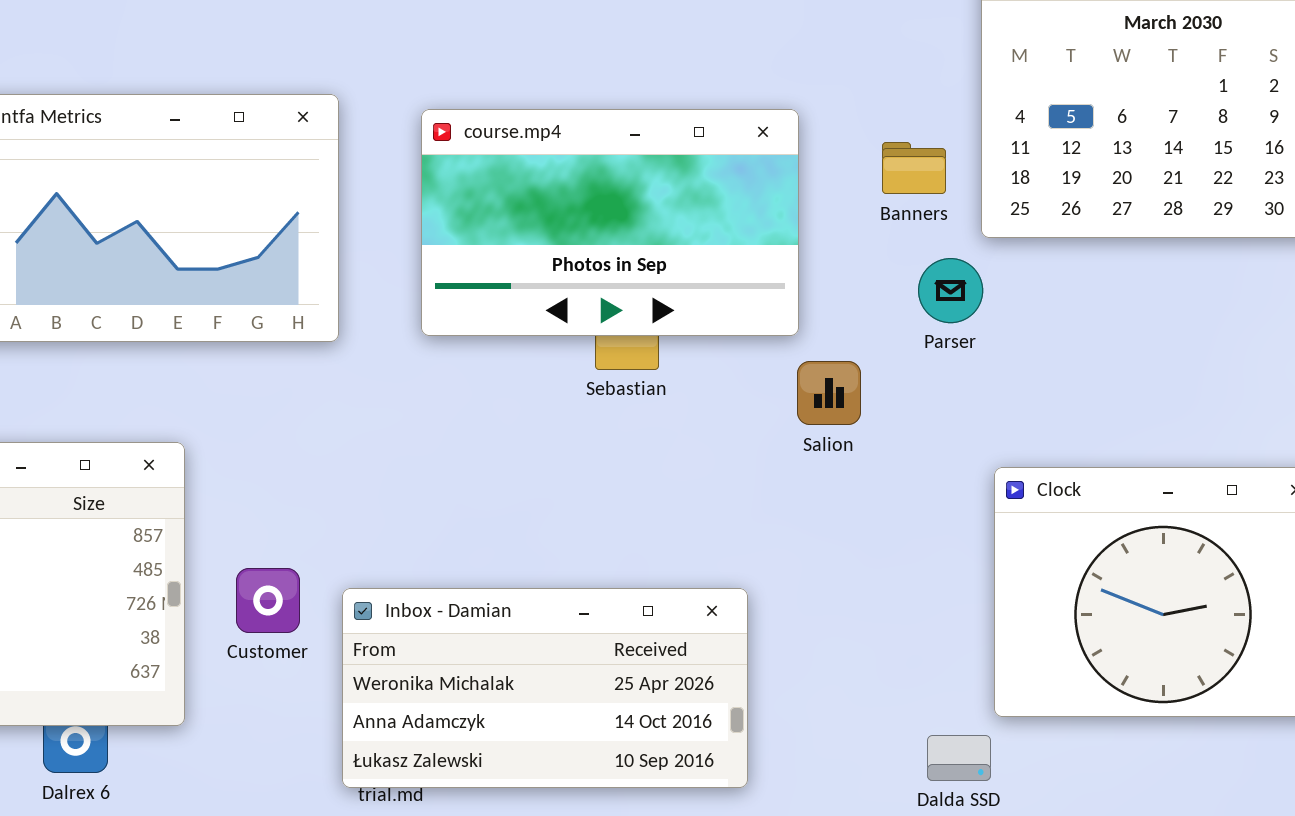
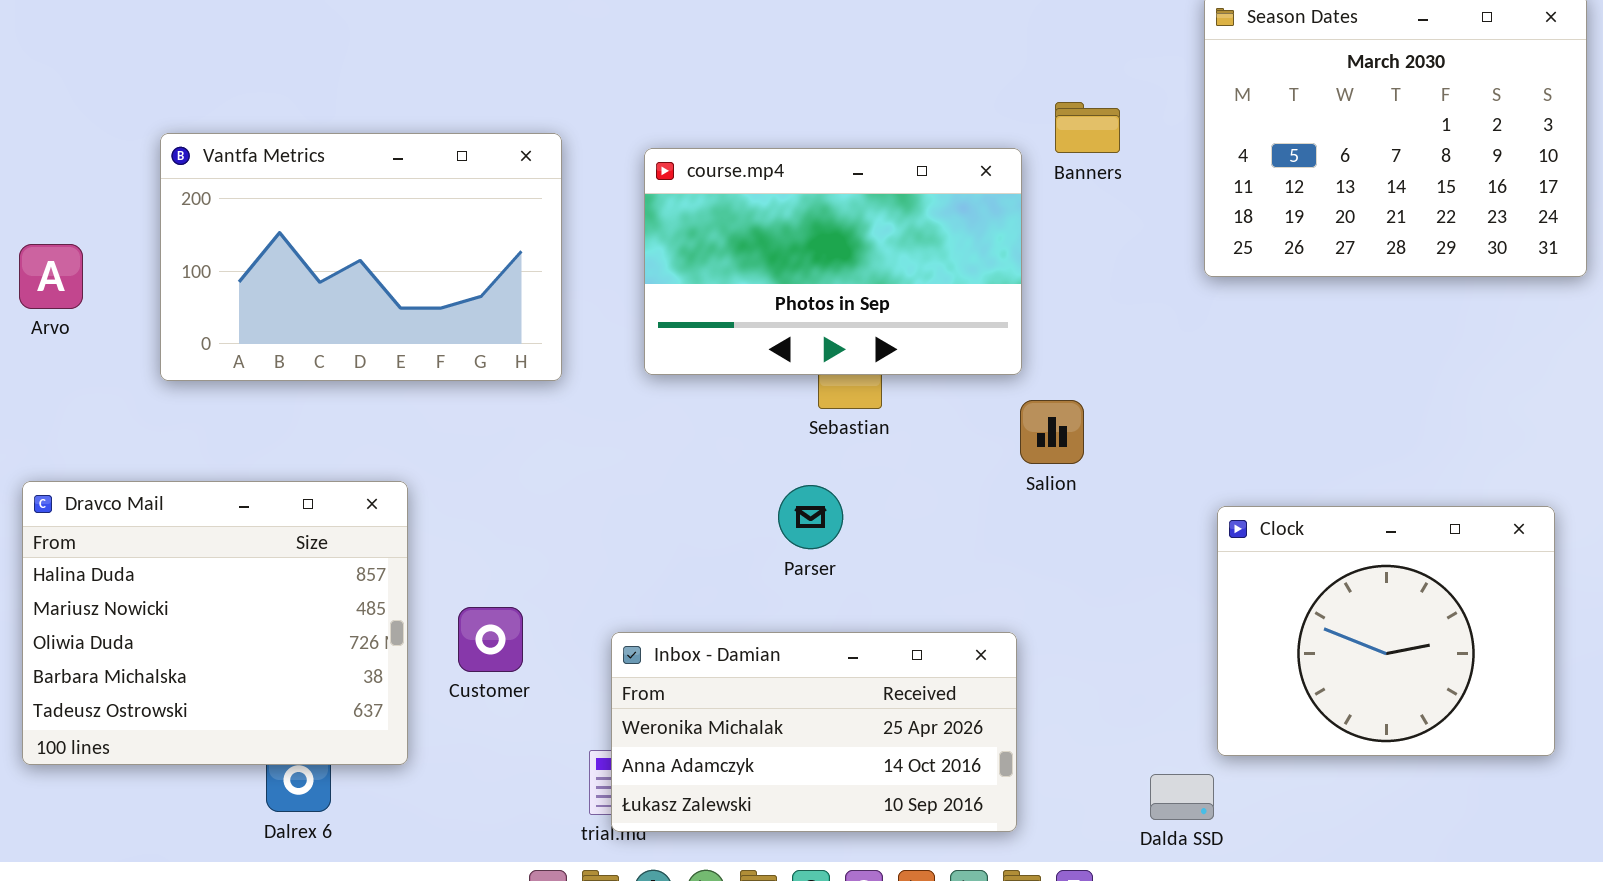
Banners: [882,142,946,194] -> [1055,102,1120,153], moved
Parser: [918,258,983,323] -> [778,485,843,549], moved
Inbox - Damian: [342,588,748,788] -> [611,632,1017,832], moved

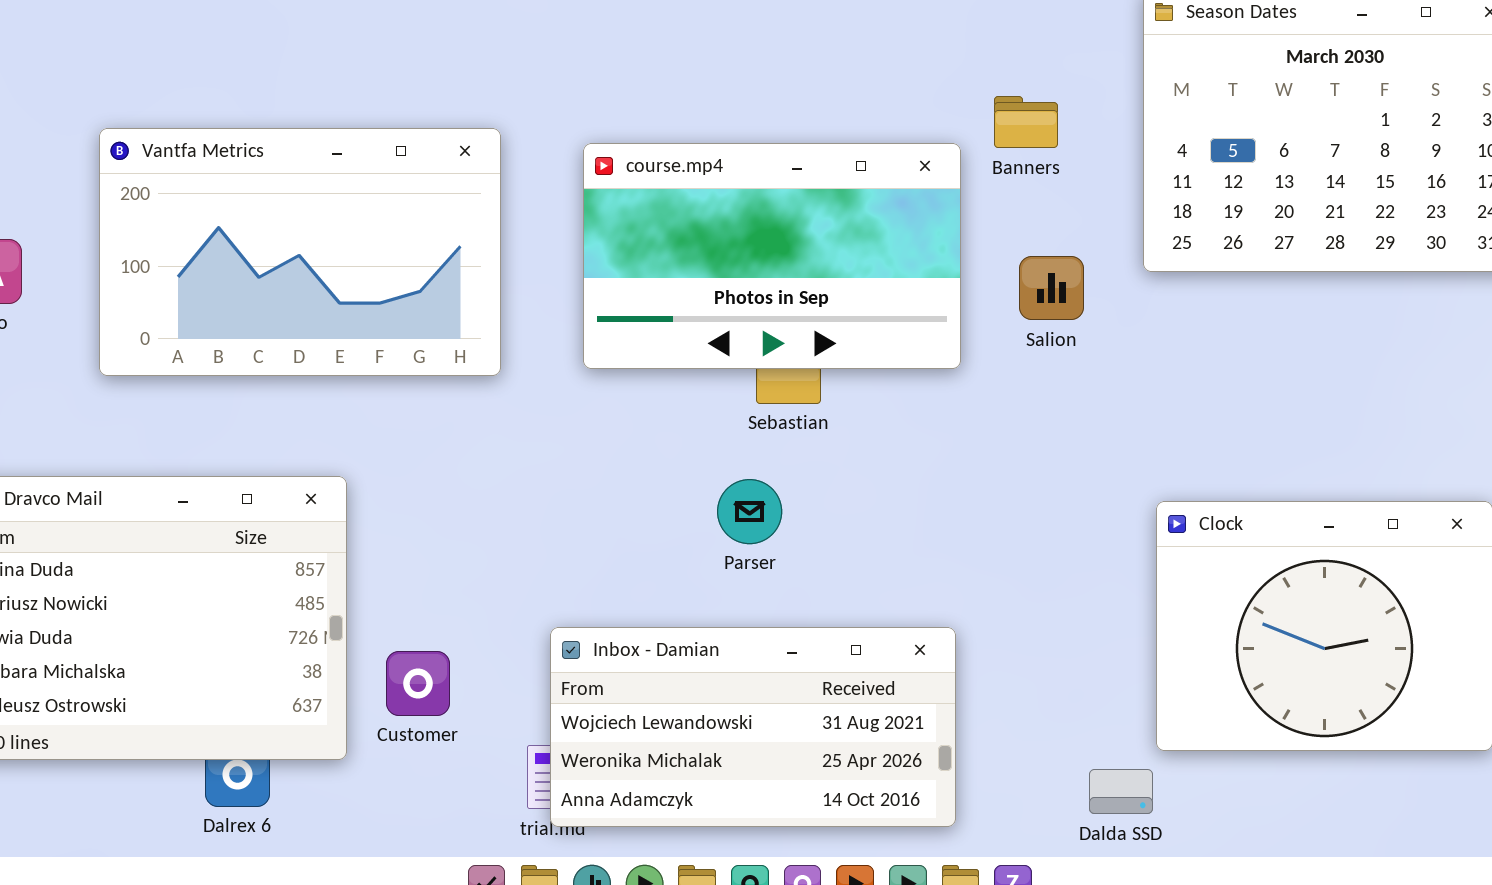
Salion: [1020,400,1084,464] -> [1019,256,1084,320], moved
Customer: [458,607,523,672] -> [386,651,450,716], moved
Inbox - Damian: [611,632,1017,832] -> [550,627,956,827], scrolled up 1 row

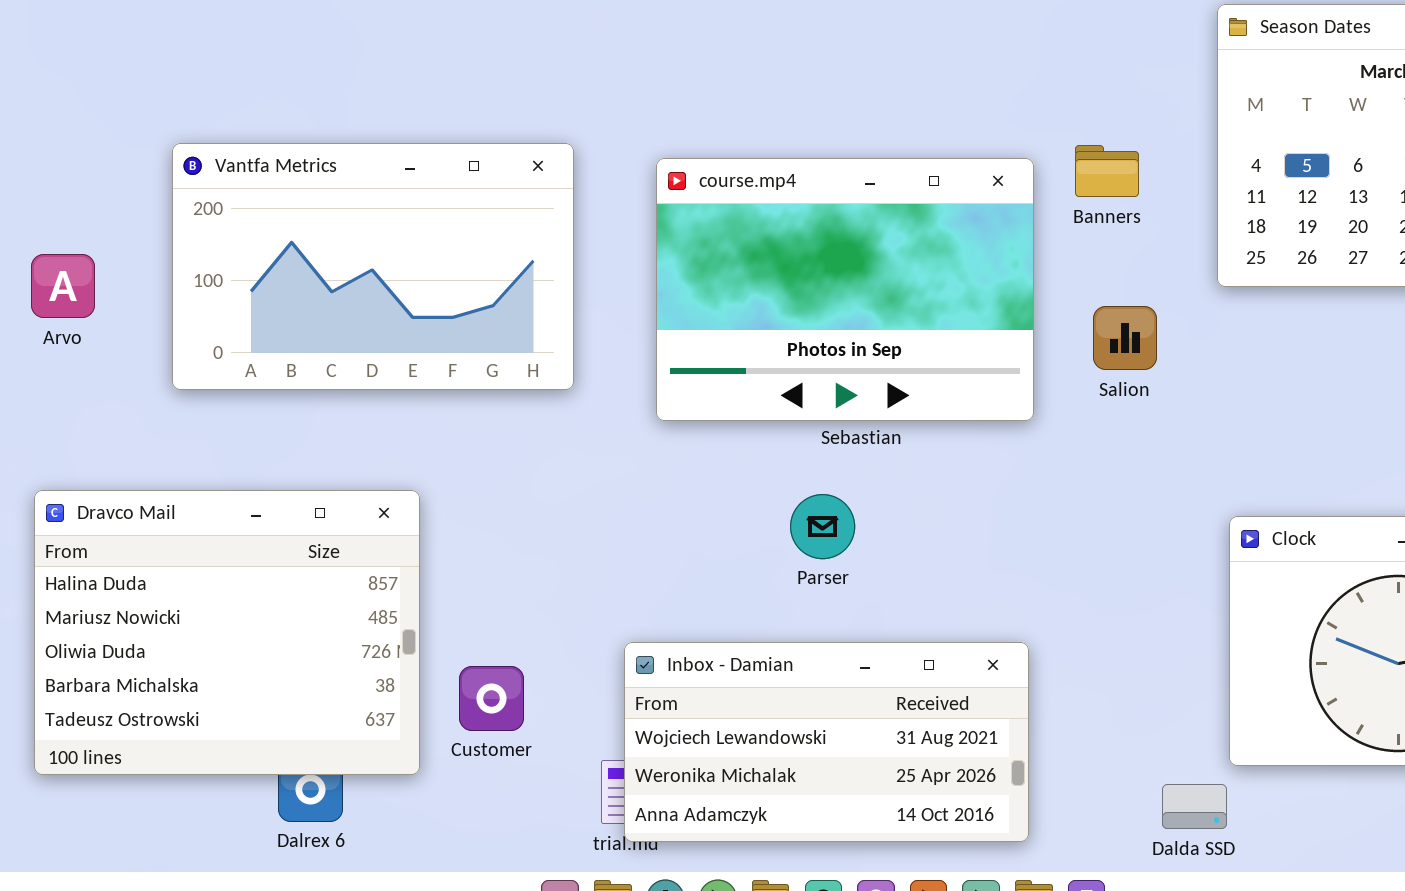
Banners: [994,96,1058,148] -> [1075,145,1139,197], moved
course.mp4: [583,143,961,369] -> [656,158,1034,421], resized
Salion: [1019,256,1084,320] -> [1093,306,1157,370], moved

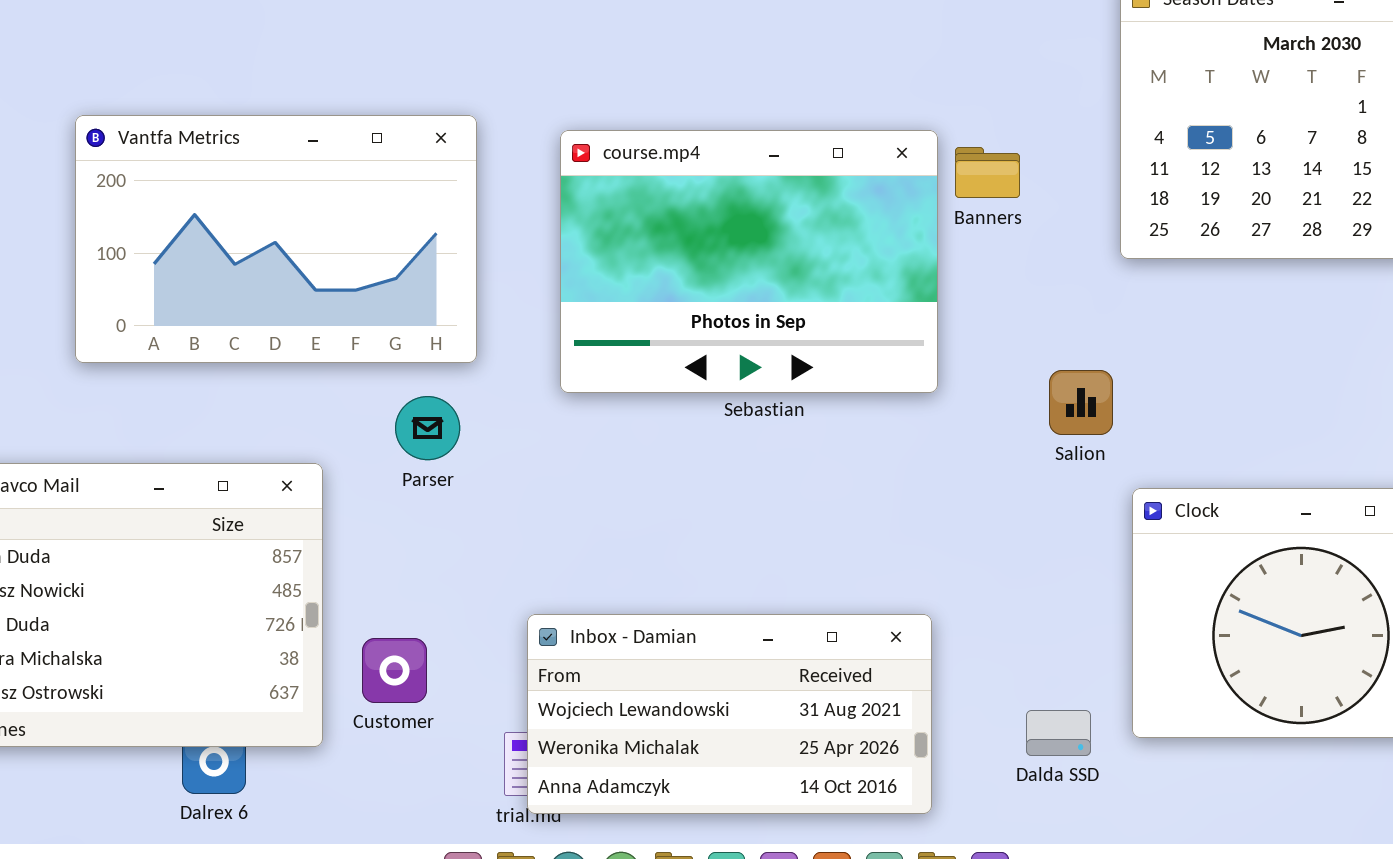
Banners: [1075,145,1139,197] -> [955,147,1020,198], moved
Salion: [1093,306,1157,370] -> [1049,370,1113,435], moved
Parser: [790,494,855,559] -> [395,396,460,460], moved
Dalda SSD: [1162,784,1227,829] -> [1026,710,1091,756], moved

